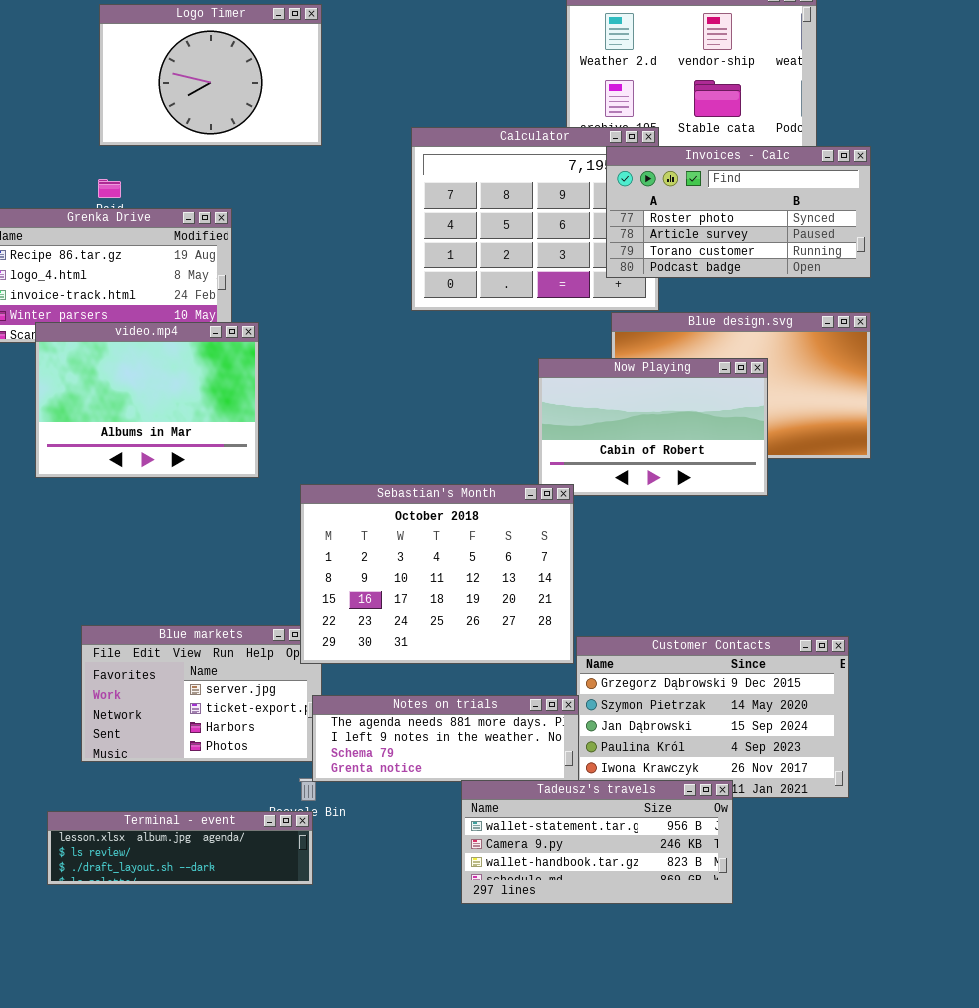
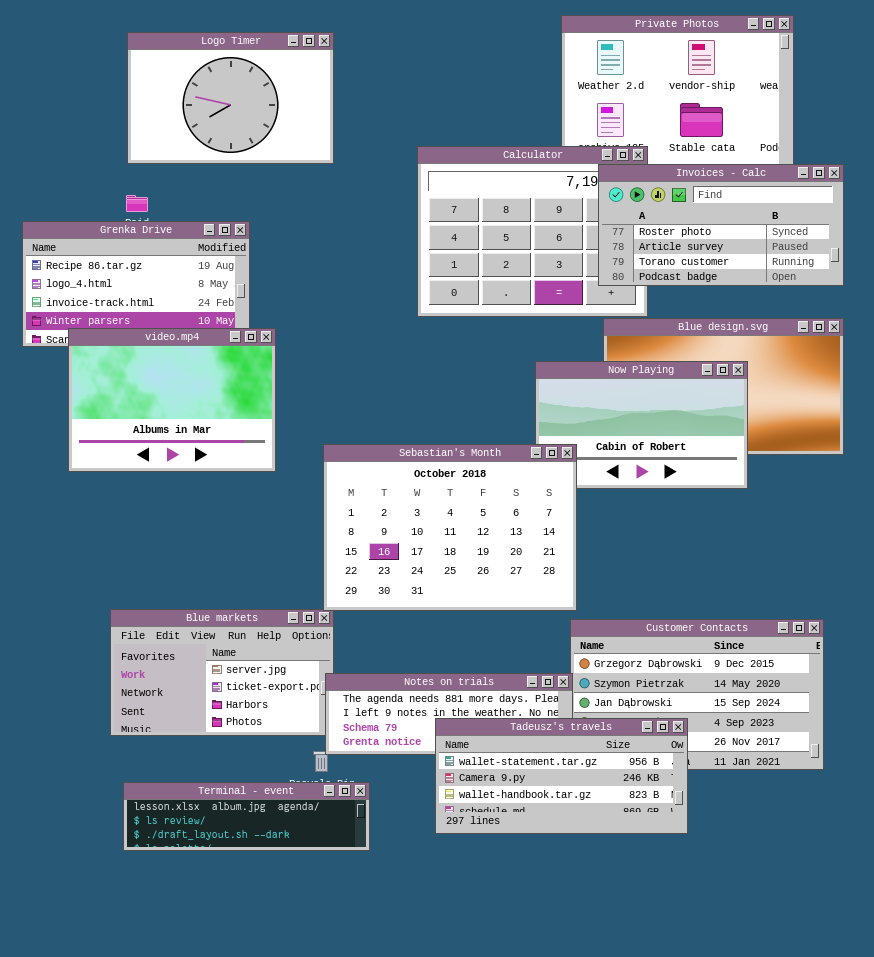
Sebastian's Month: [300,484,574,664] -> [323,444,577,611], moved
Tadeusz's travels: [461,780,733,904] -> [435,718,688,834], moved
Terminal - event: [47,811,313,885] -> [123,782,370,851], moved

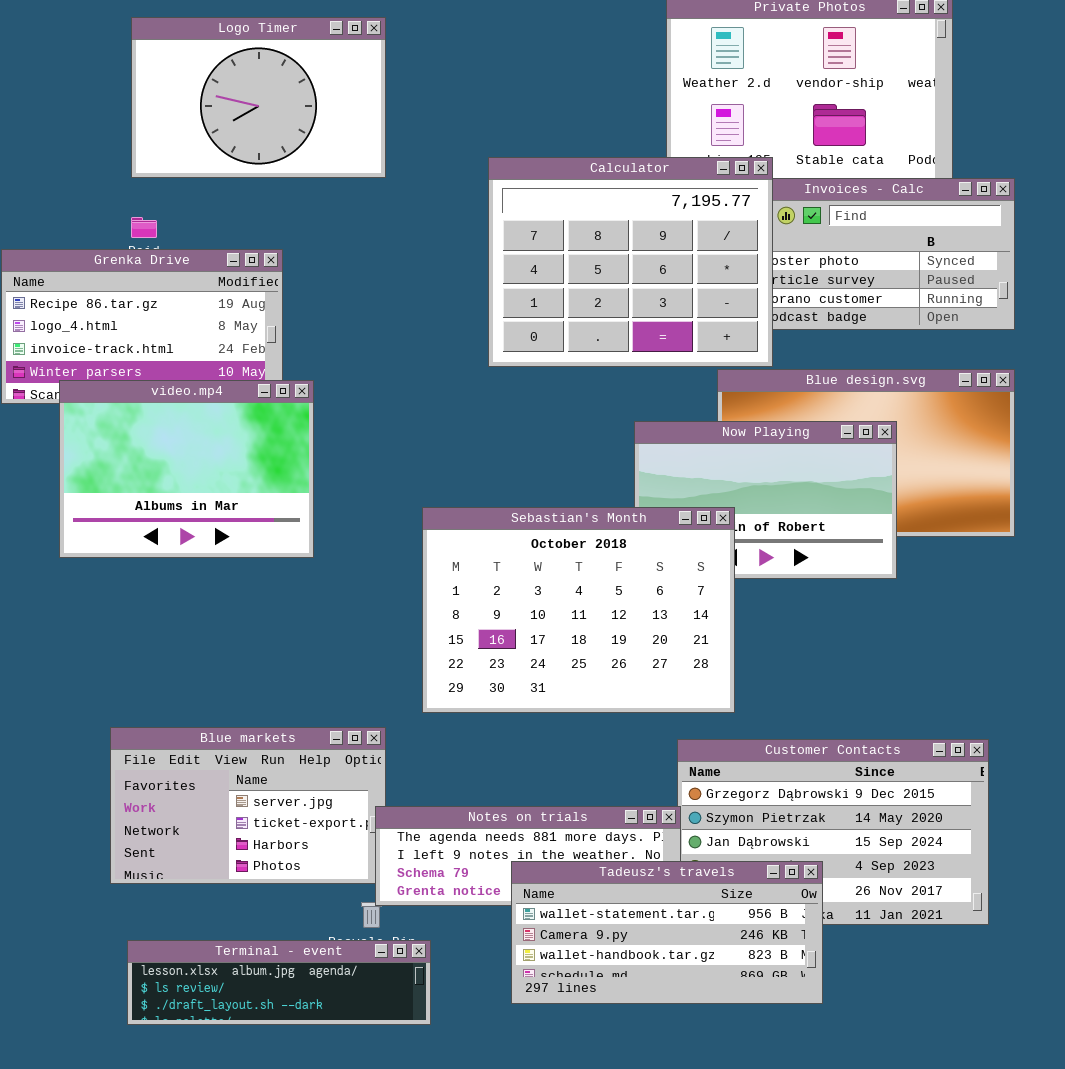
Calculator: [417,146,648,317] -> [488,157,773,367], raised
Sebastian's Month: [323,444,577,611] -> [422,507,735,713], moved

